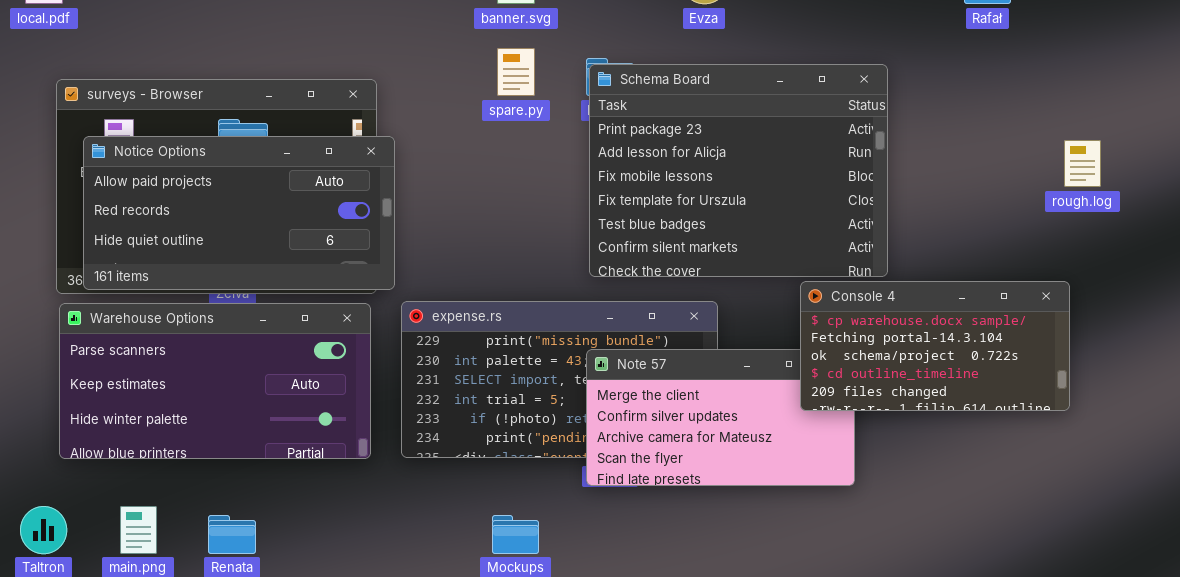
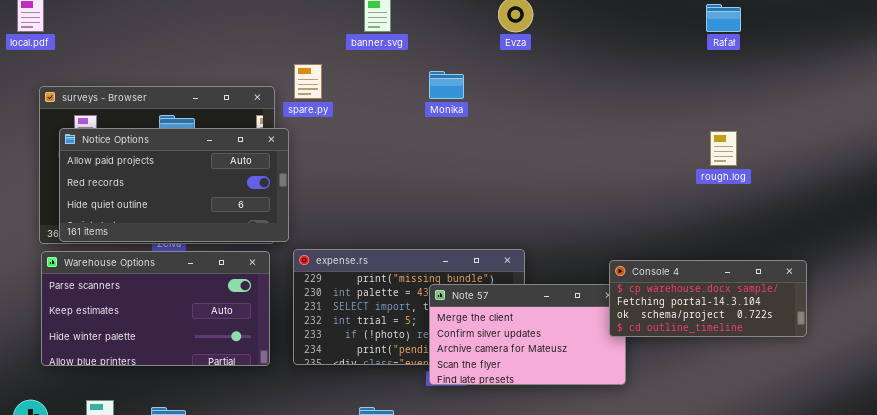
spare.py: [497,48,535,96] -> [294,64,322,99], moved
Schema Board: [589,64,888,277] -> none, closed
rough.log: [1064,140,1101,187] -> [710,131,737,166], moved
Console 4: [800,281,1070,411] -> [609,260,807,337], moved, resized

